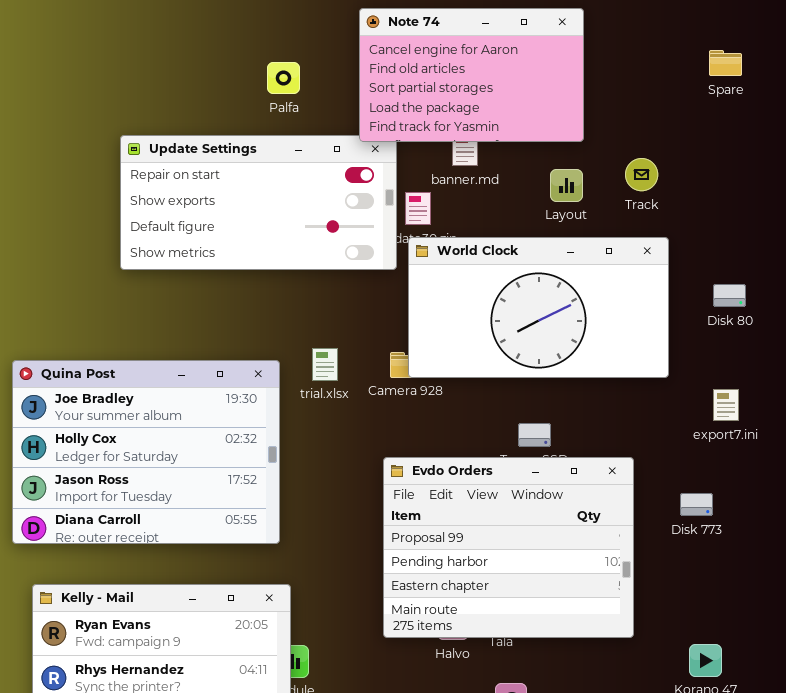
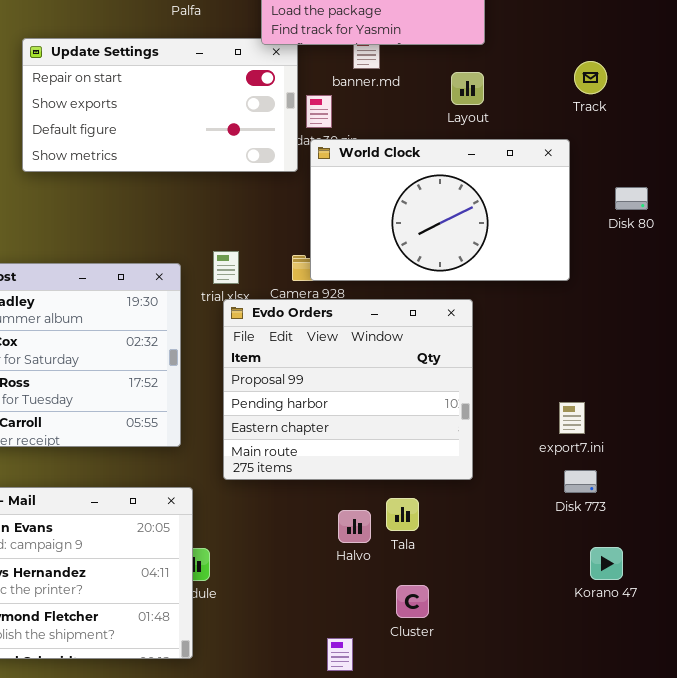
Track: [625,158,658,191] -> [574,61,607,94], moved
export7.ini: [713,389,739,421] -> [559,402,585,434], moved
Evdo Orders: [383,457,634,638] -> [223,299,473,480], moved
Disk 773: [680,493,713,516] -> [564,470,597,493], moved

